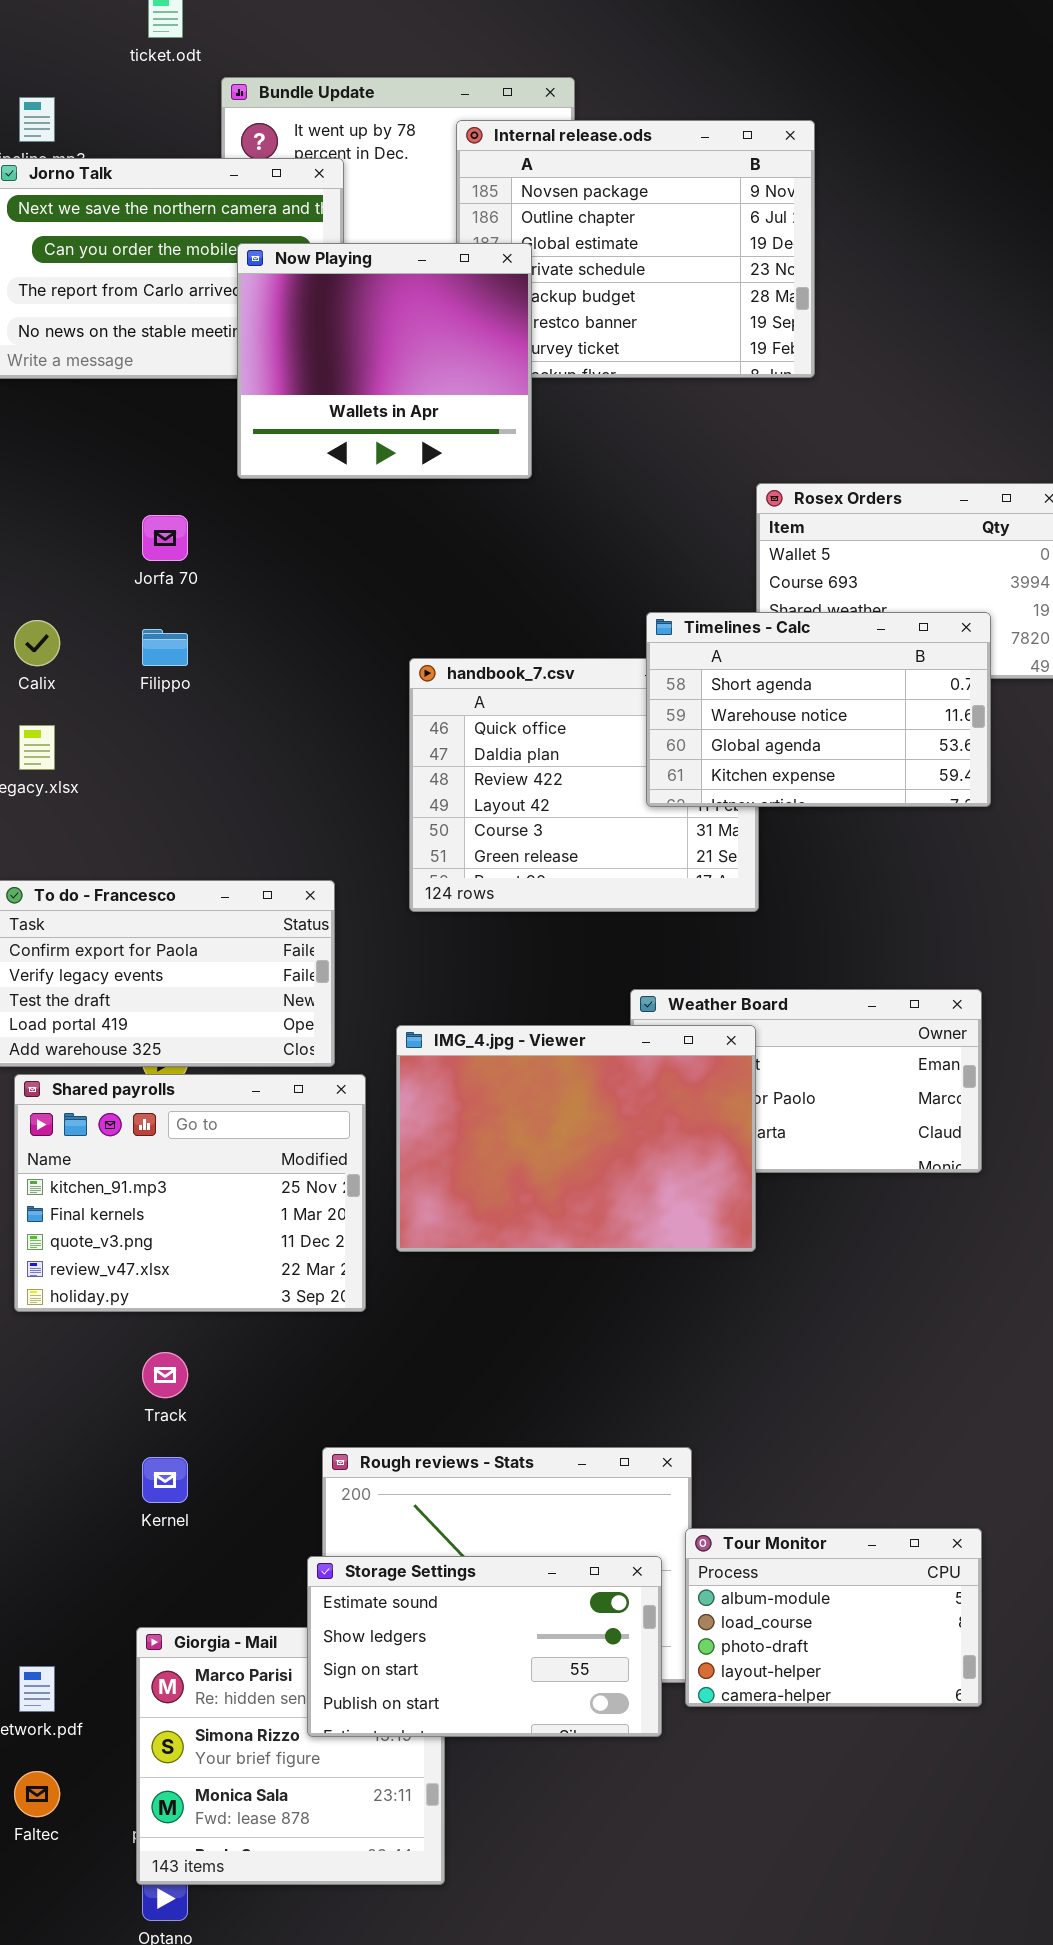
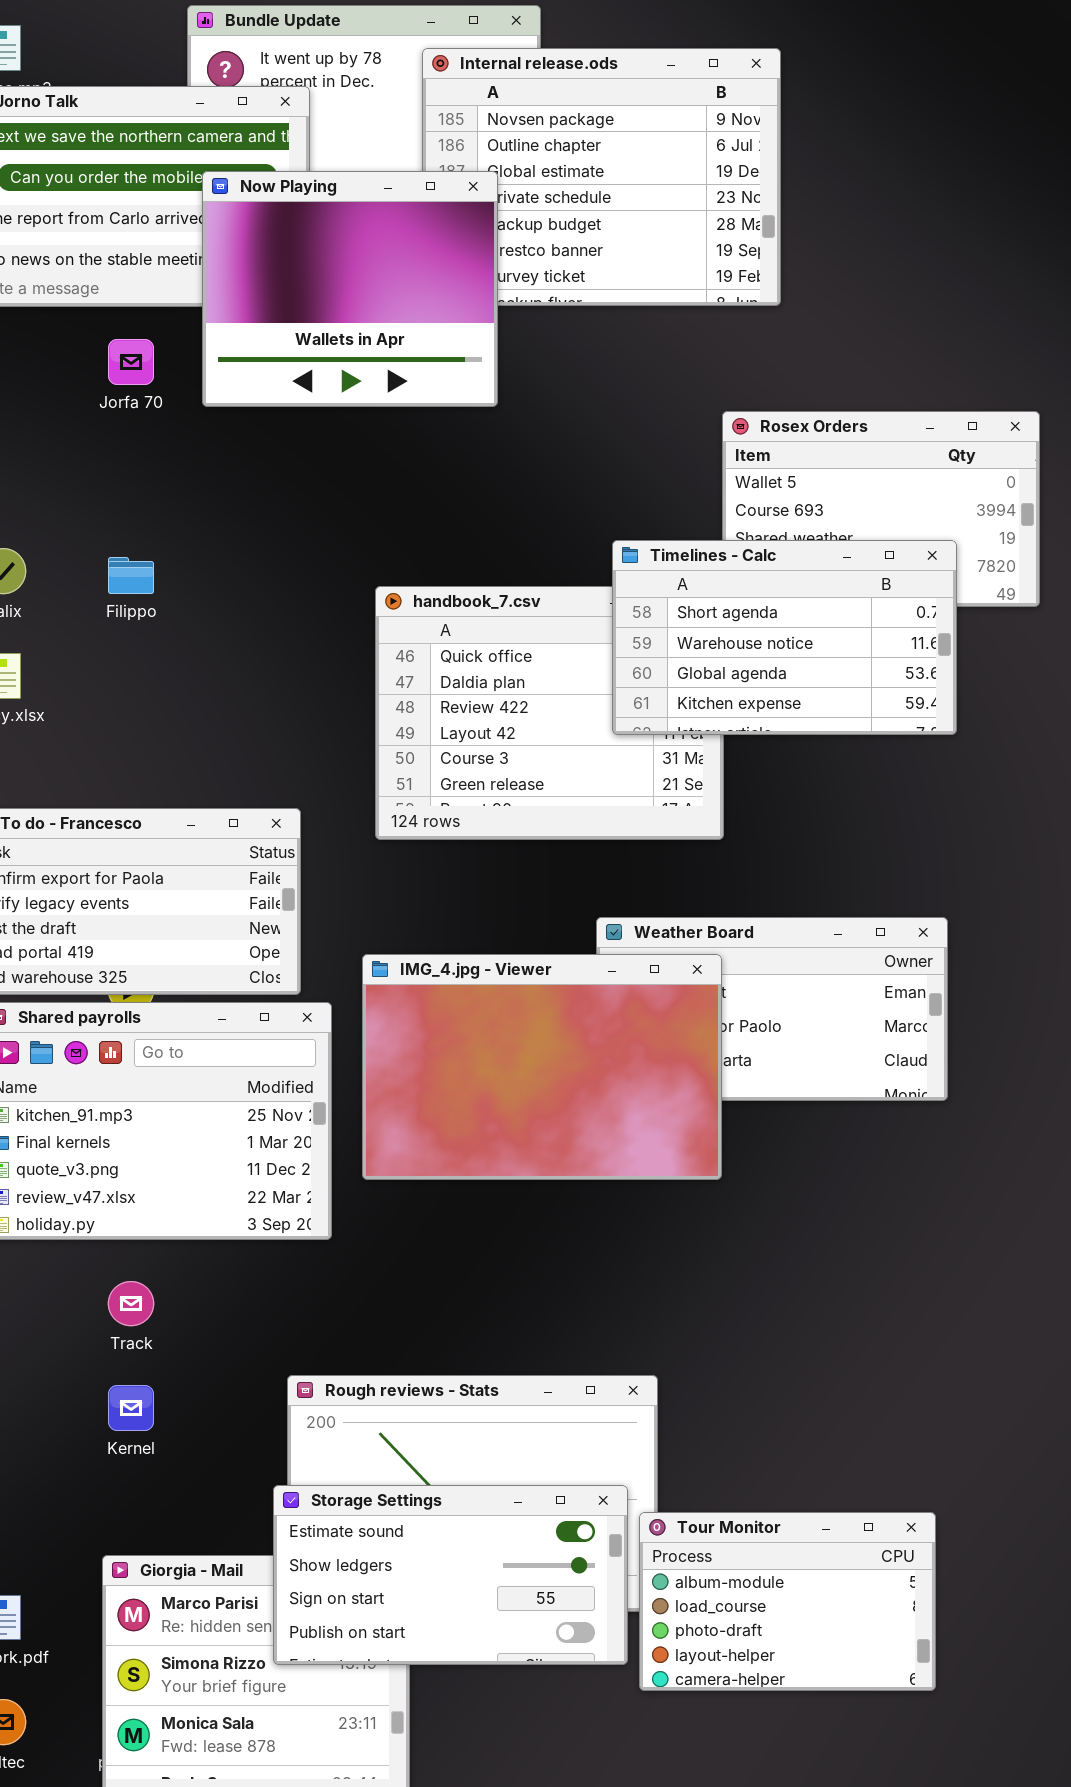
Jorfa 70: [142,515,188,561] -> [108,339,154,385], moved
Tour Monitor: [685,1528,982,1707] -> [639,1512,936,1691], moved

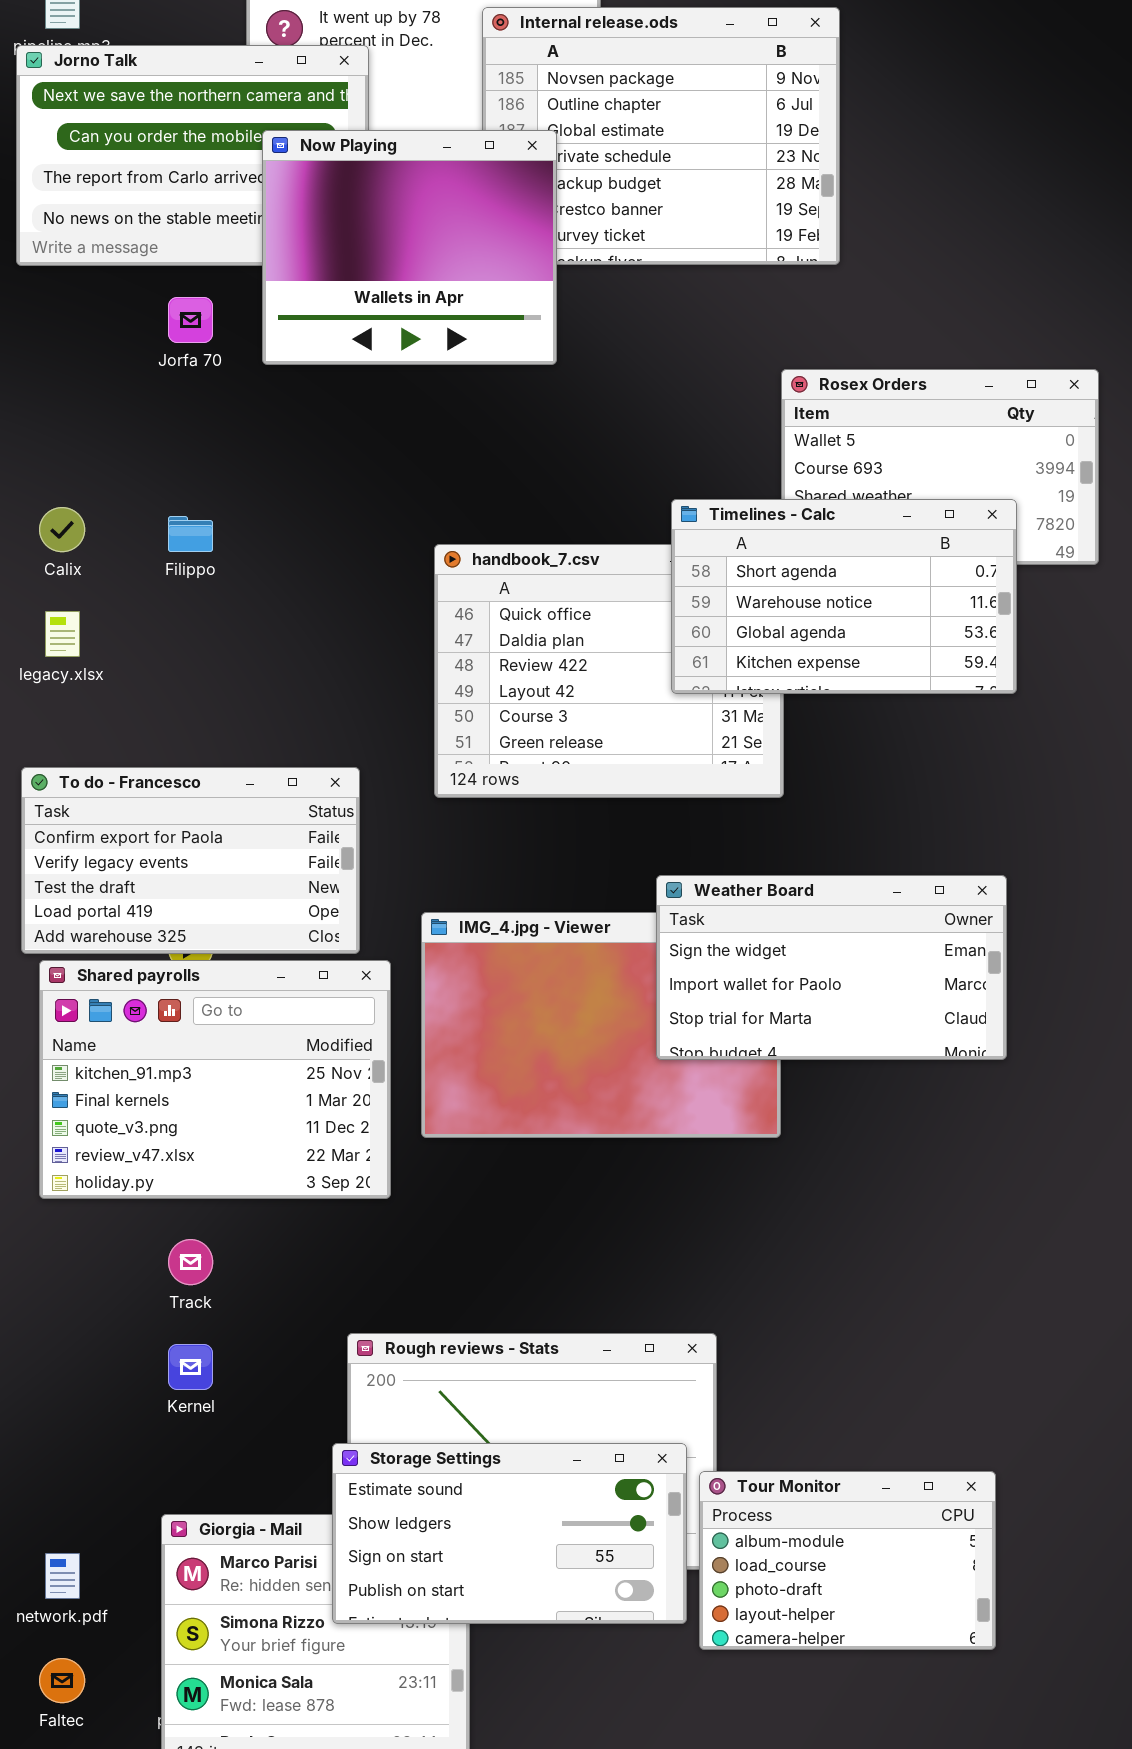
Weather Board: [596,917,948,1101] -> [656,875,1007,1060], raised

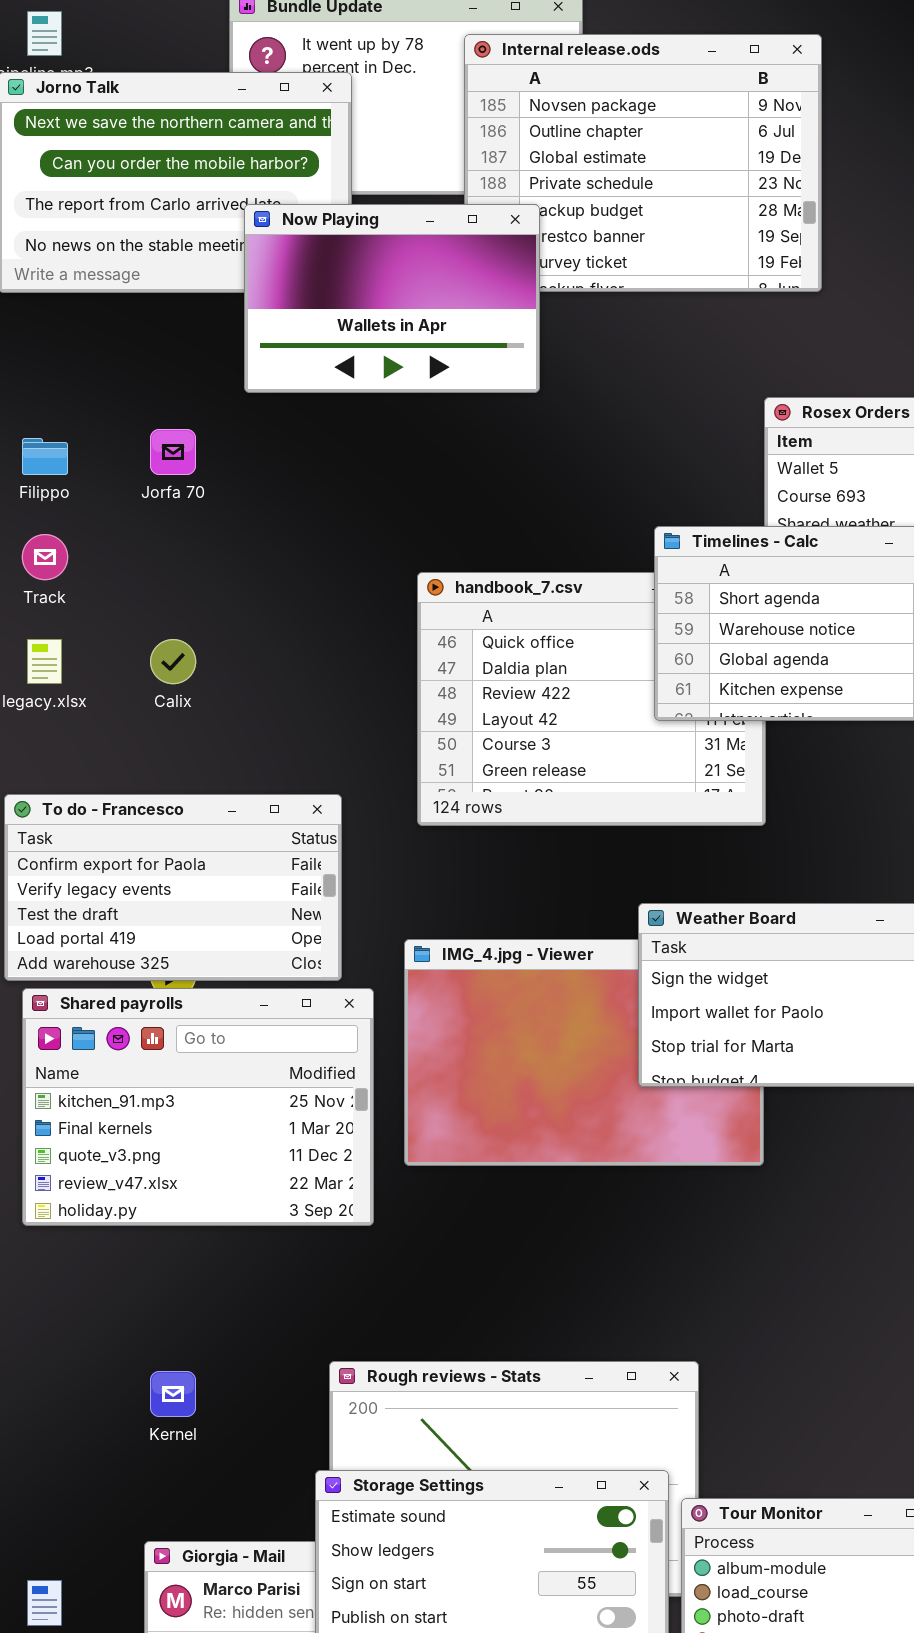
Now Playing: [262,130,557,365] -> [244,204,540,393], resized
Jorfa 70: [168,297,213,343] -> [150,429,196,475], moved
Calix: [39,507,85,552] -> [150,639,196,684], moved
Filippo: [168,516,213,552] -> [22,438,68,475], moved
Track: [168,1239,213,1285] -> [22,534,68,580], moved

